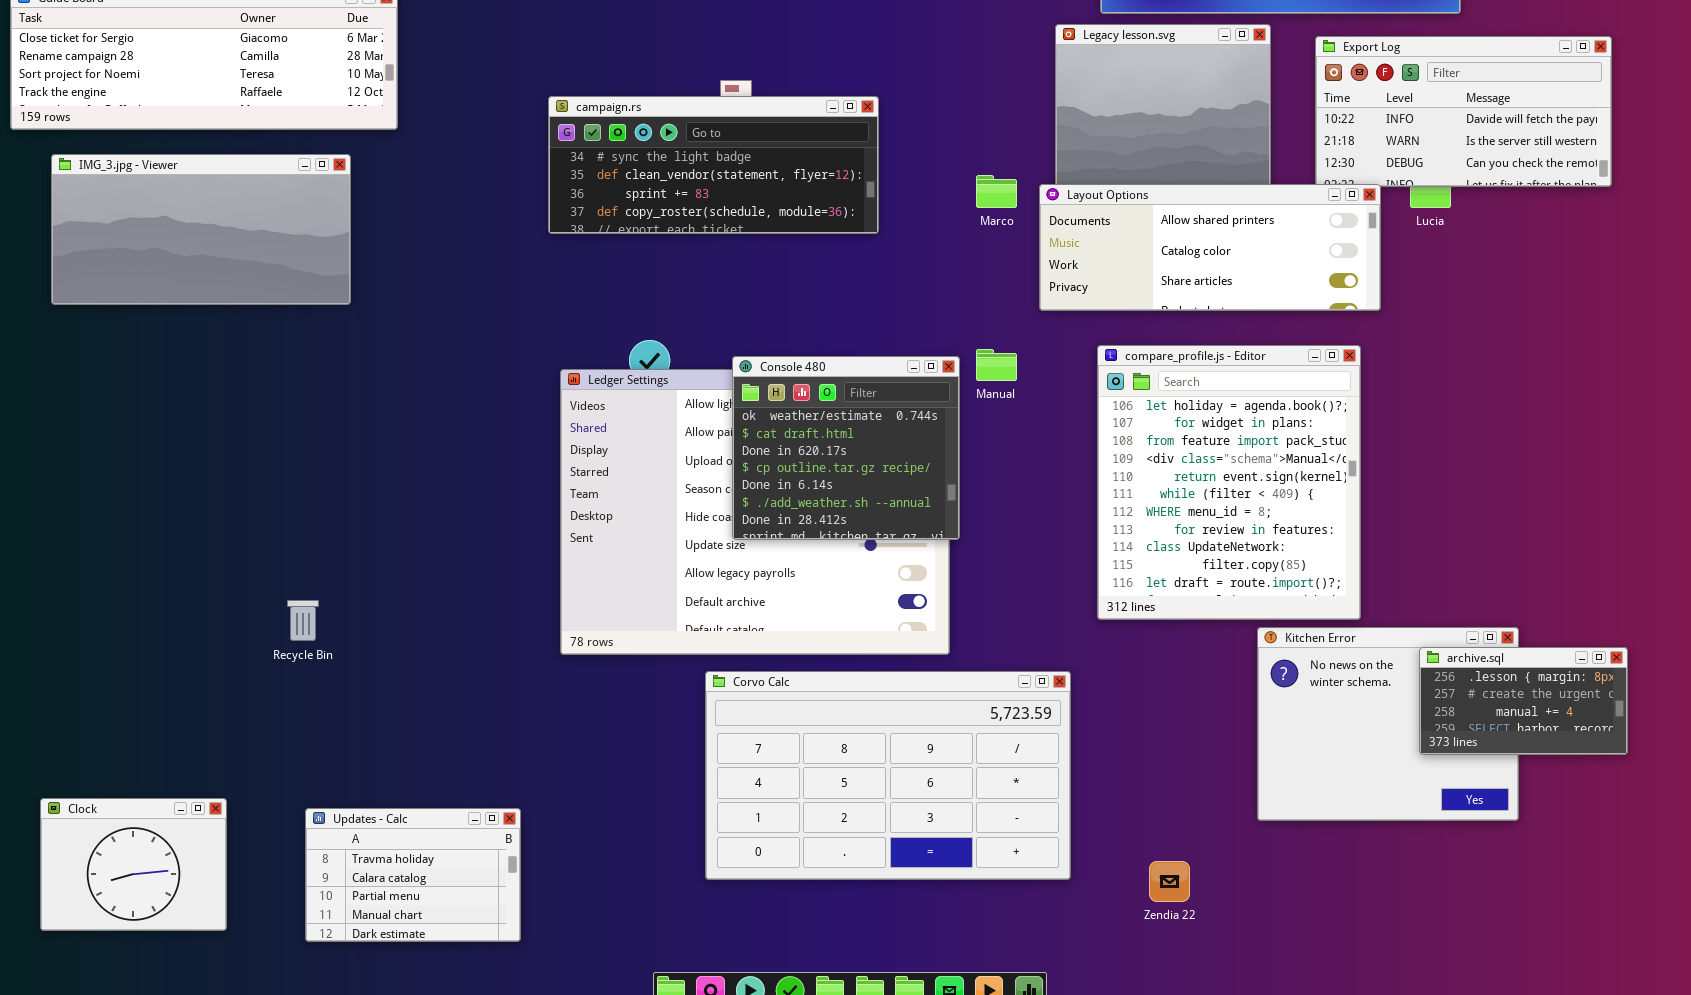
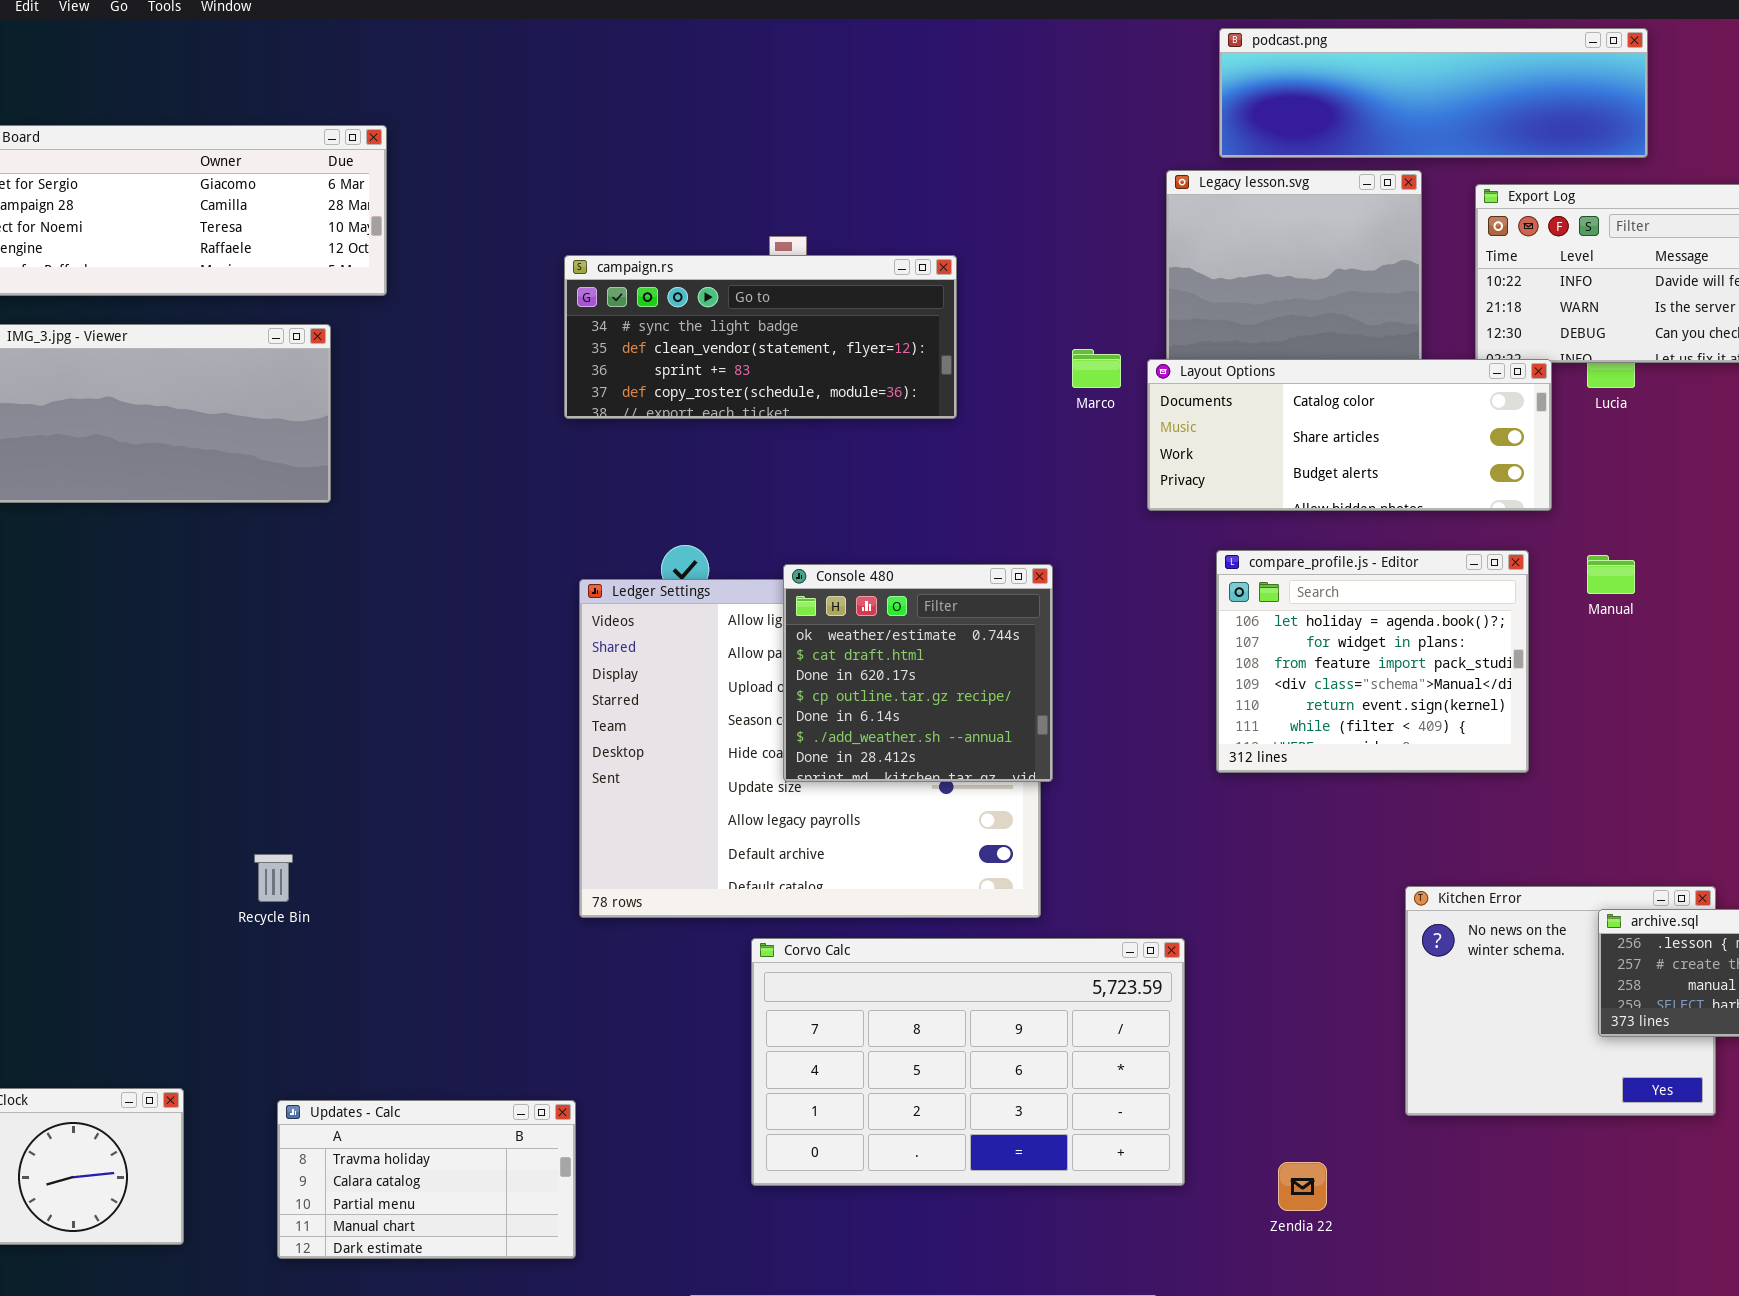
Layout Options: [1039,184,1381,311] -> [1147,359,1552,511], scrolled down 1 row
compare_profile.js - Editor: [1097,345,1361,620] -> [1216,550,1529,773], resized
Manual: [976,349,1017,381] -> [1587,555,1635,594], moved
Updates - Calc: [305,808,521,942] -> [277,1100,576,1259], resized

